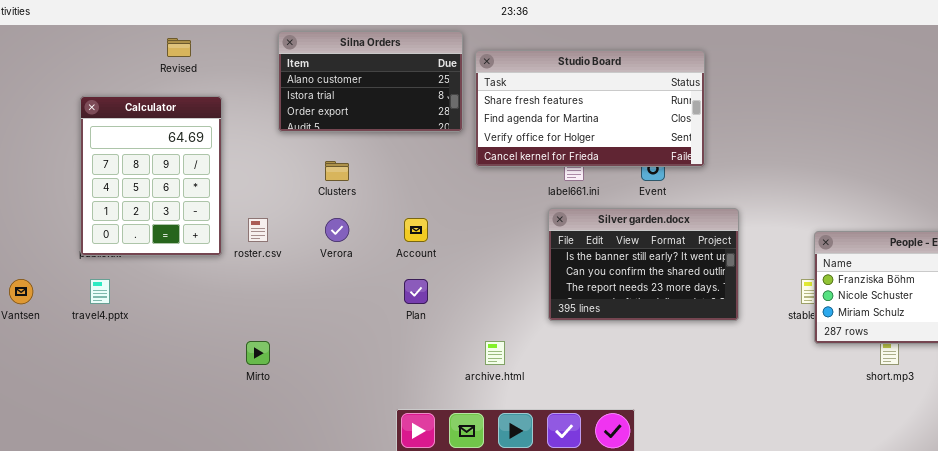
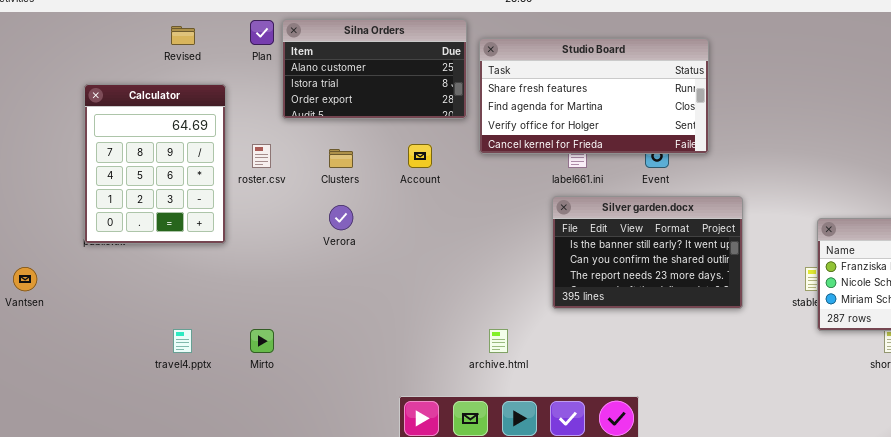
roster.csv: [248,218,268,242] -> [252,144,271,168], moved
Account: [404,218,428,242] -> [408,144,432,168], moved
travel4.pptx: [90,279,110,304] -> [173,329,192,353], moved
Plan: [404,279,428,304] -> [250,20,274,45], moved

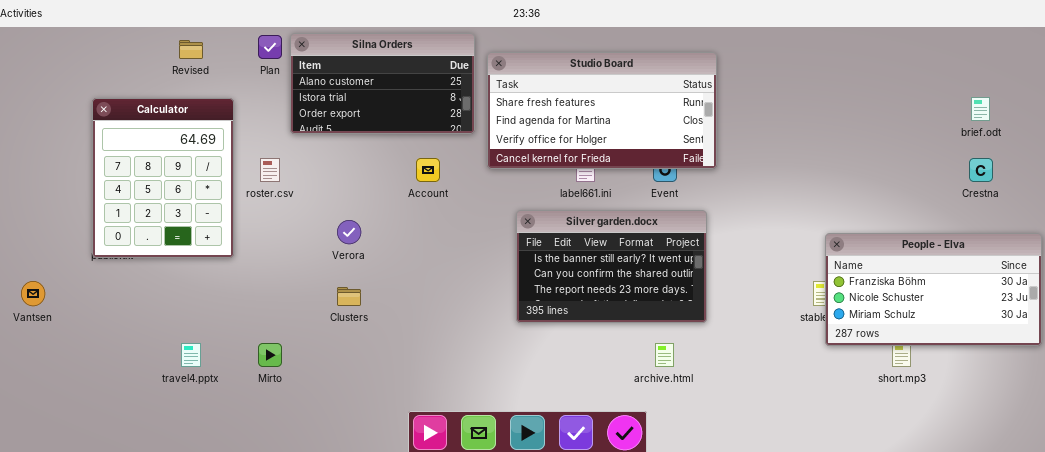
Clusters: [329,149,353,168] -> [337,287,361,306], moved
Silver garden.docx: [552,196,743,309] -> [516,210,707,323], moved
archive.html: [489,329,508,353] -> [655,343,674,367], moved

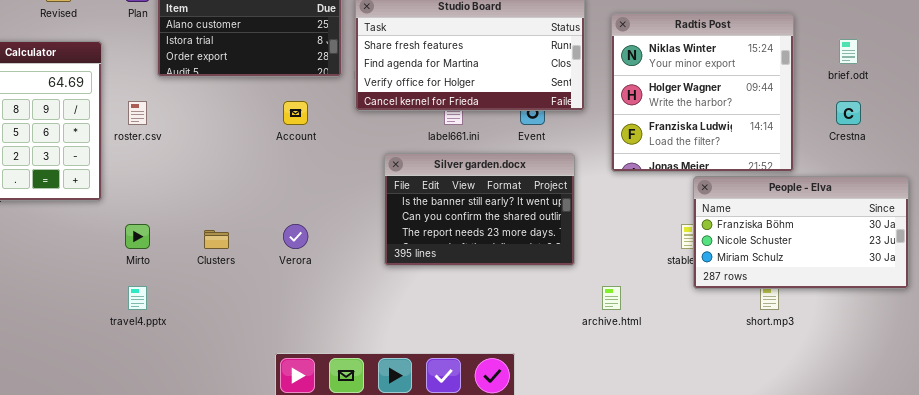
Radtis Post: none -> [611,13,794,172], opened
Verora: [337,220,361,244] -> [283,224,308,249], moved
travel4.pptx: [181,343,201,367] -> [128,286,147,310], moved
Mirto: [258,343,282,367] -> [125,224,150,249], moved
archive.html: [655,343,674,367] -> [602,286,621,310], moved

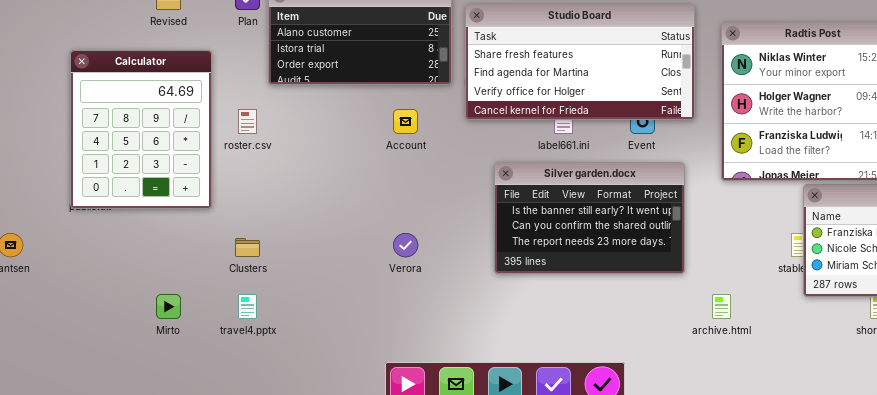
Mirto: [125,224,150,249] -> [156,294,181,319], moved
Clusters: [204,230,229,249] -> [235,238,260,257], moved

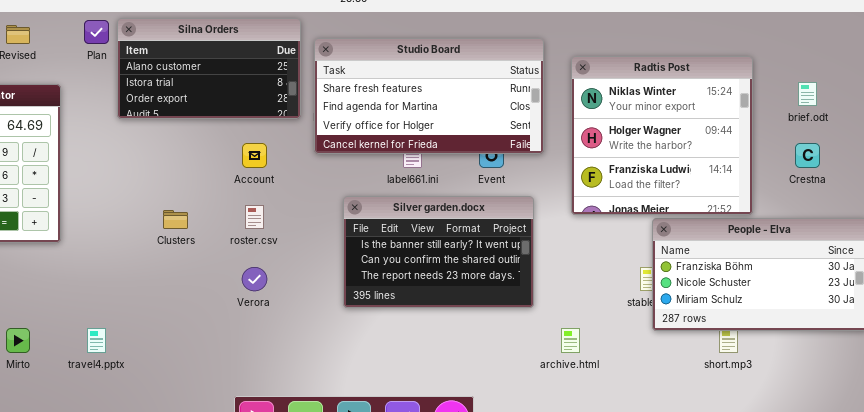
roster.csv: [238,109,257,134] -> [245,205,264,229], moved
Clusters: [235,238,260,257] -> [163,210,188,229], moved

